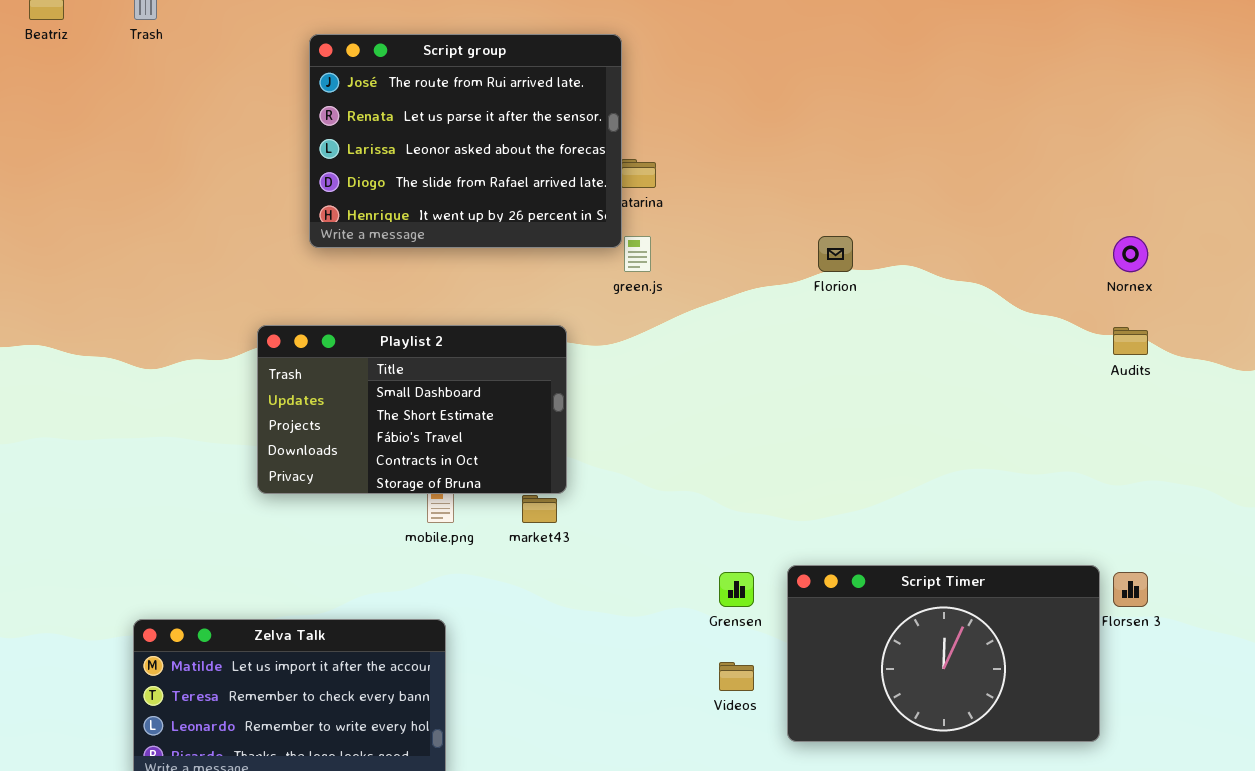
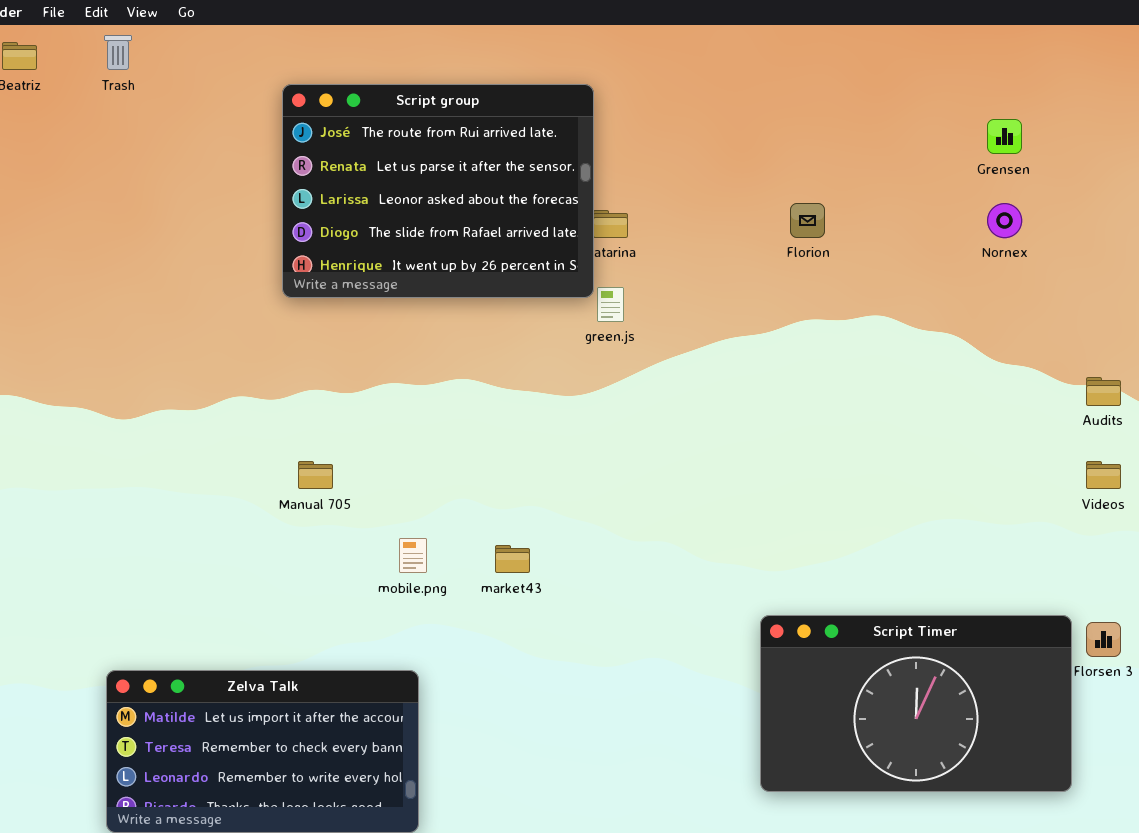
Florion: [818,236,853,272] -> [790,203,825,238], moved
Nornex: [1113,236,1148,272] -> [987,203,1022,238], moved
Playlist 2: [257,325,567,494] -> none, closed
Grensen: [719,572,754,607] -> [987,119,1022,154], moved
Videos: [719,662,754,691] -> [1086,461,1121,489], moved

